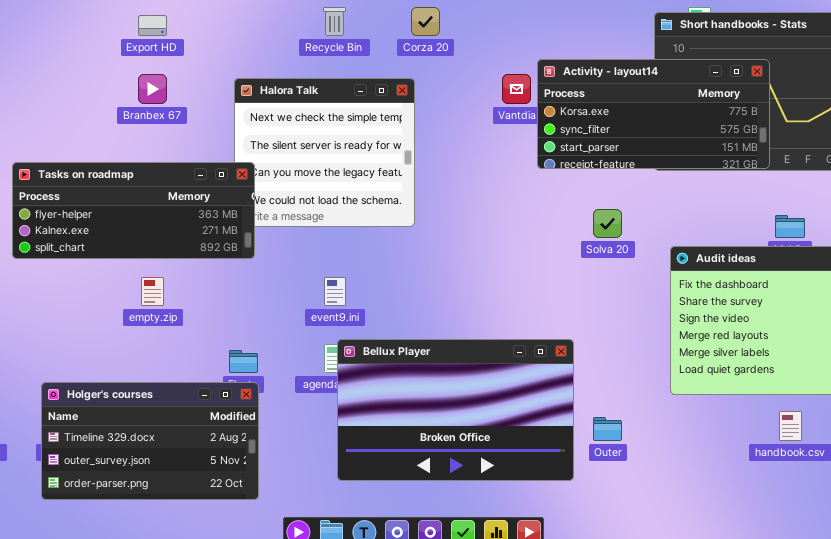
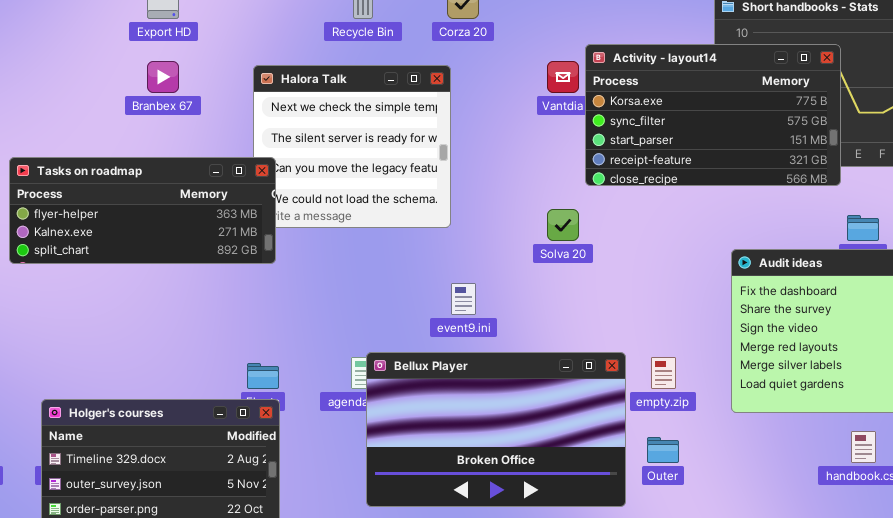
Activity - layout14: [537,59,770,169] -> [585,44,841,186], resized
Solva 20: [593,209,622,238] -> [547,209,579,241], moved
empty.zip: [141,277,164,306] -> [651,357,676,389], moved
event9.ini: [324,277,346,306] -> [451,283,476,315], moved

